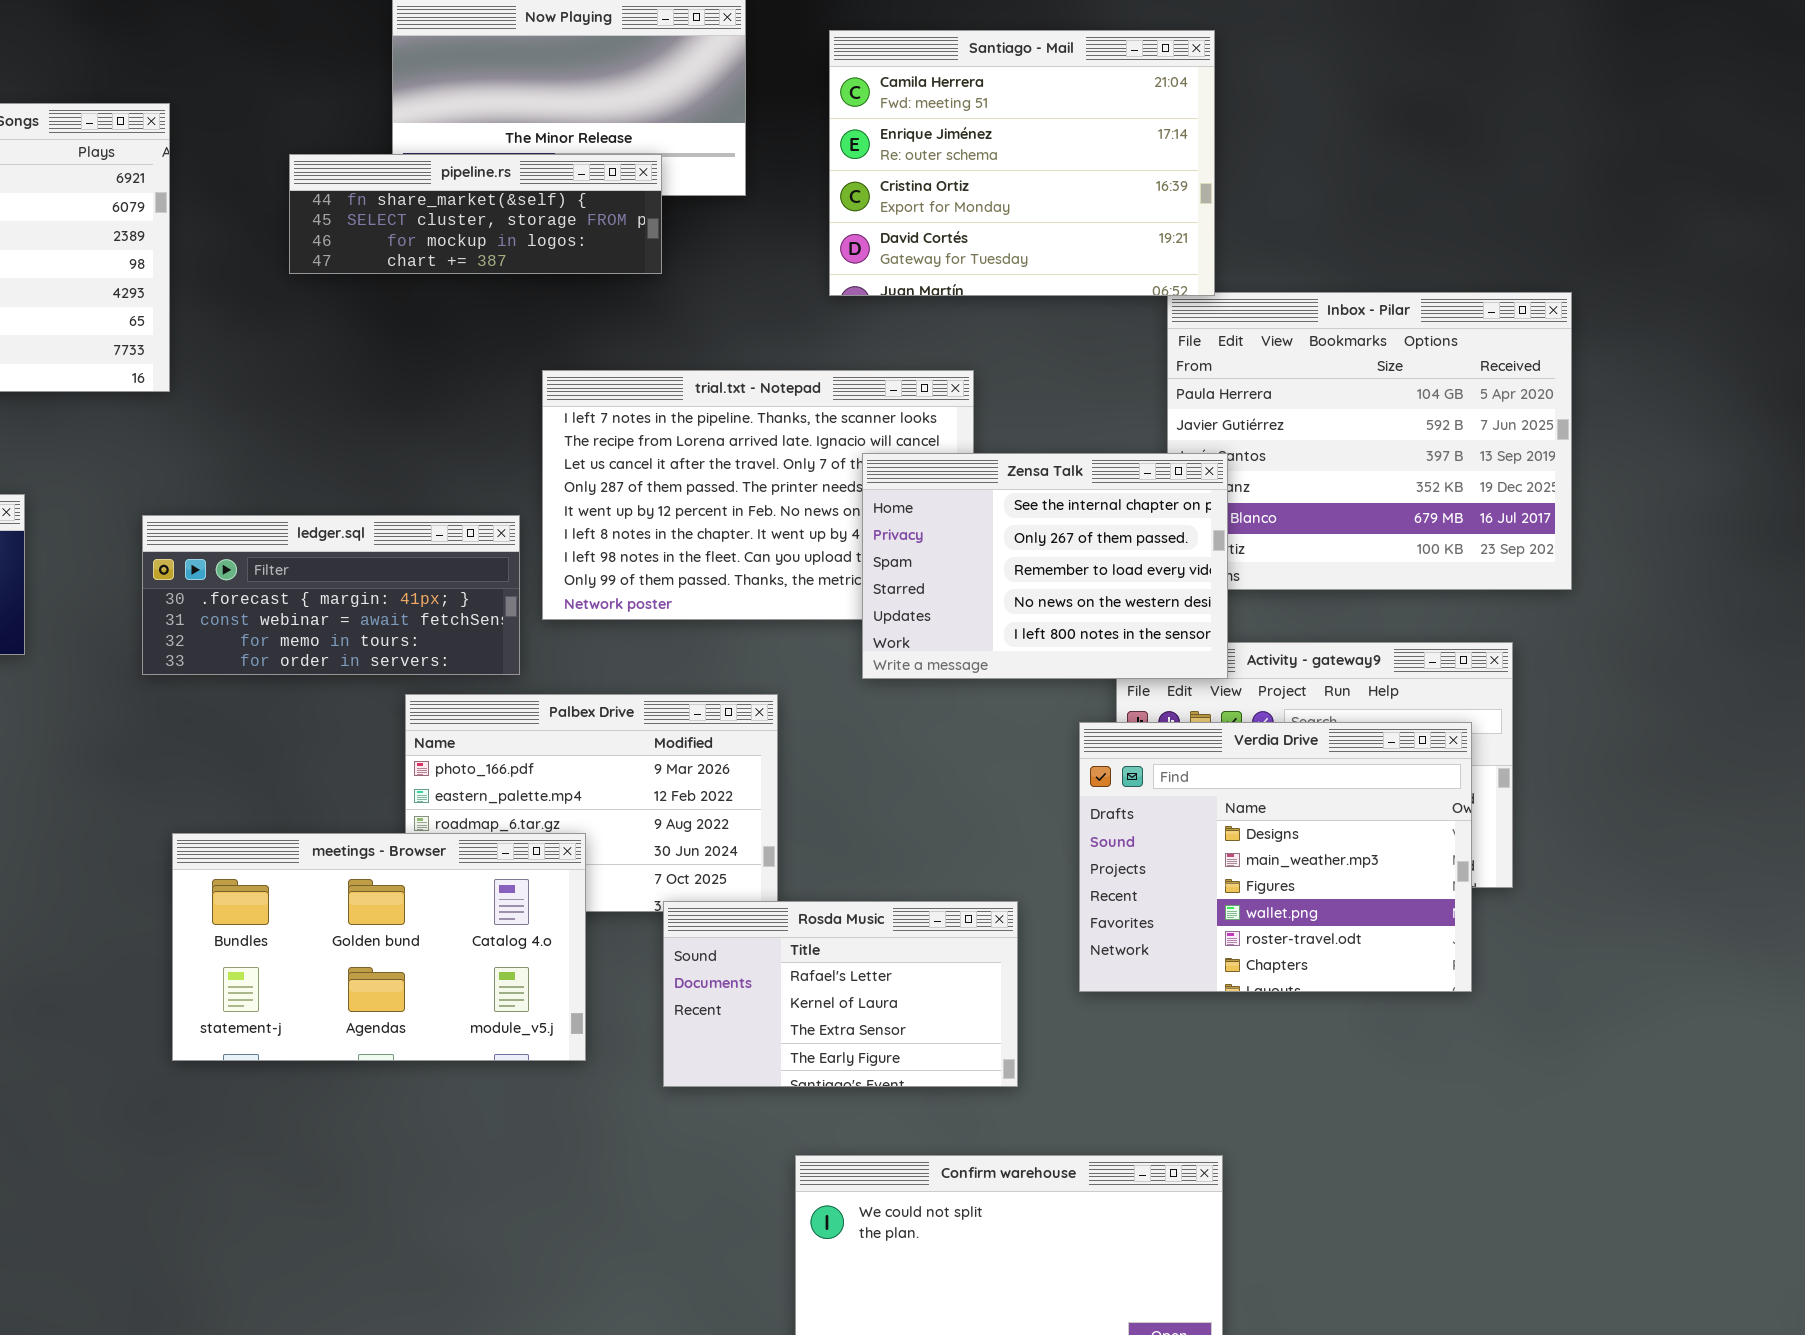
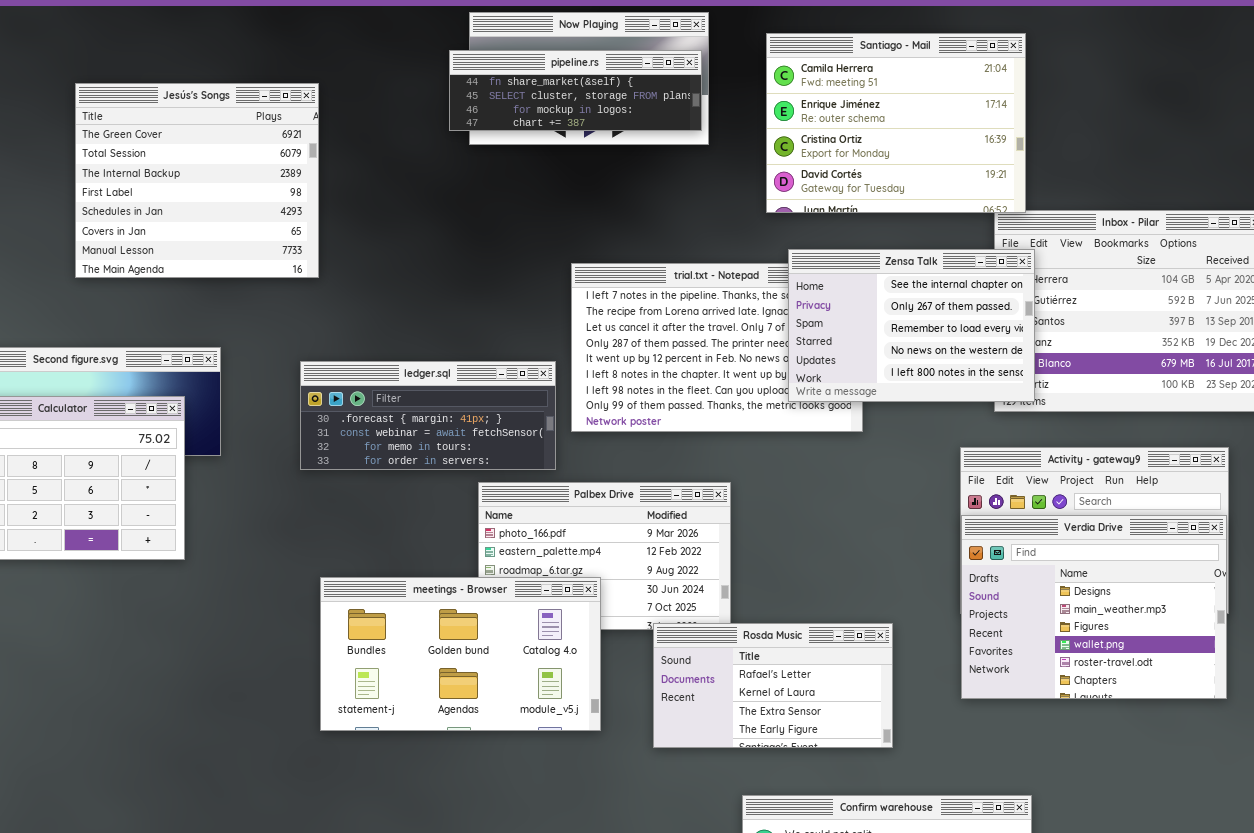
pipeline.rs: [289,154,662,274] -> [449,50,702,131], moved
Zensa Talk: [862,453,1228,679] -> [788,249,1035,402], moved
Verdia Drive: [1079,722,1472,992] -> [961,515,1227,699], moved

